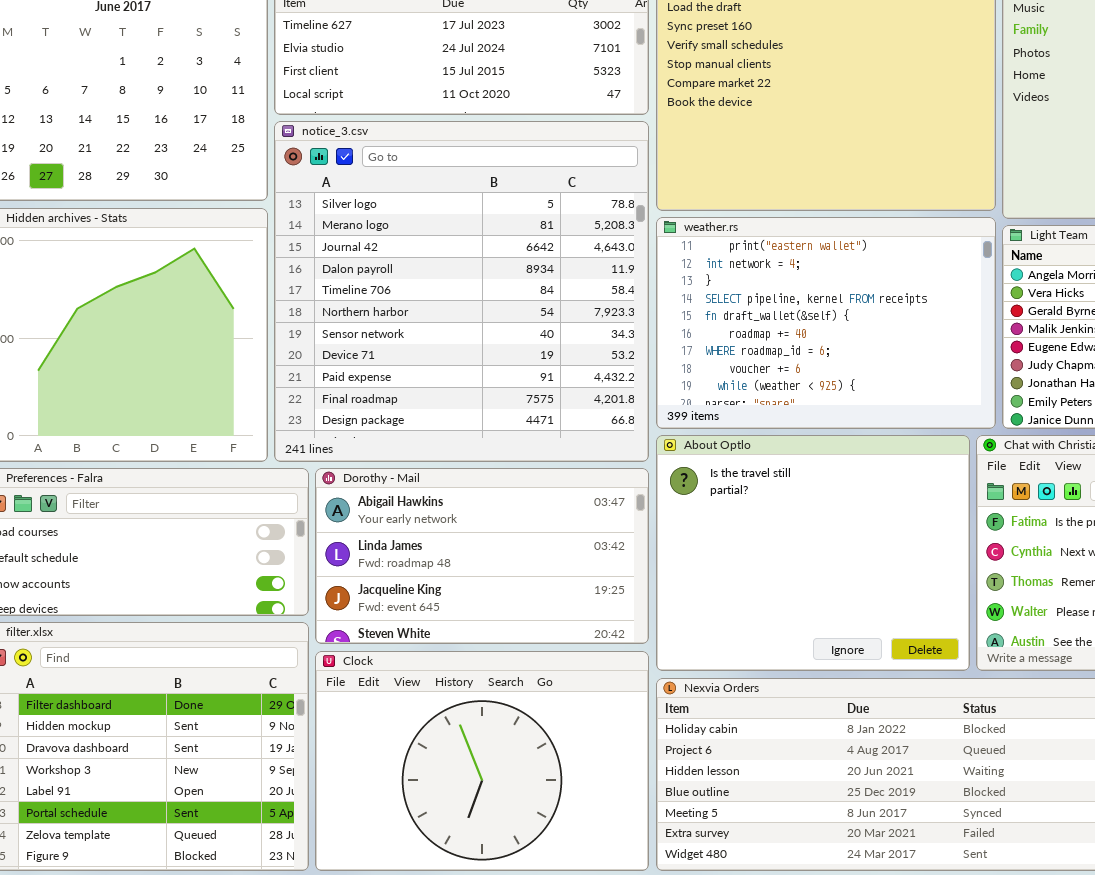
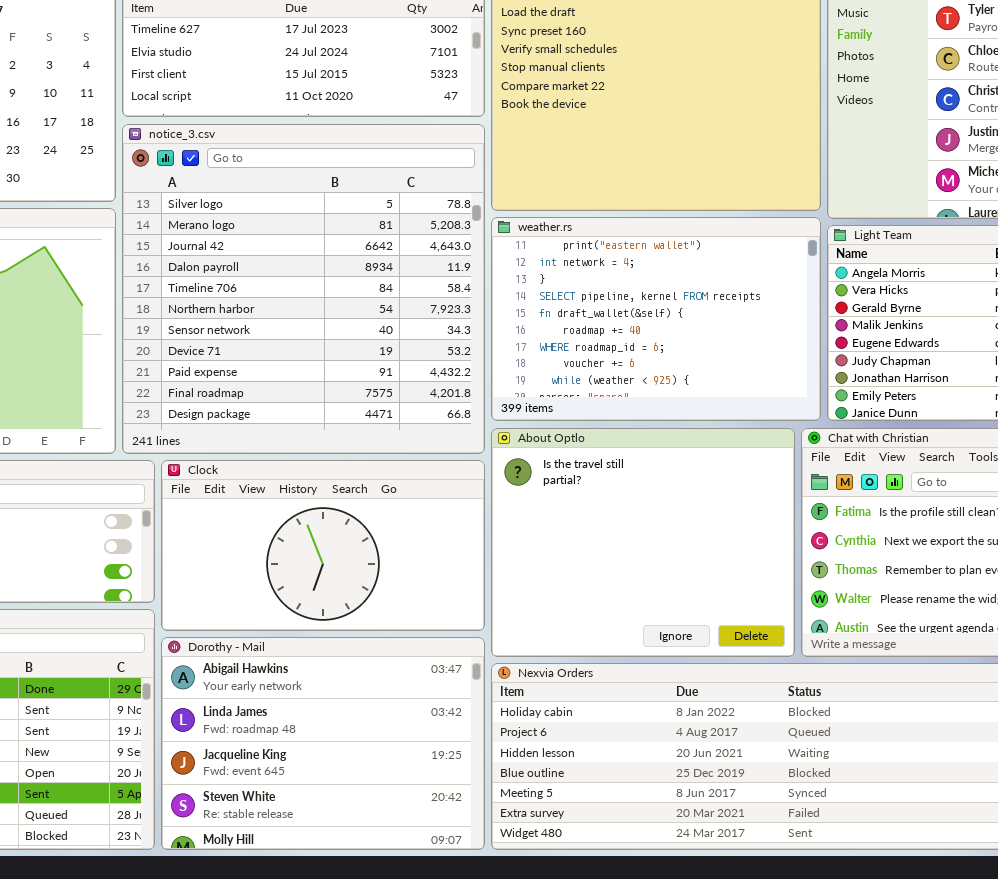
Dorothy - Mail: [315,468,649,644] -> [161,637,485,850], moved, resized
Clock: [315,651,649,871] -> [161,460,485,631], moved, resized

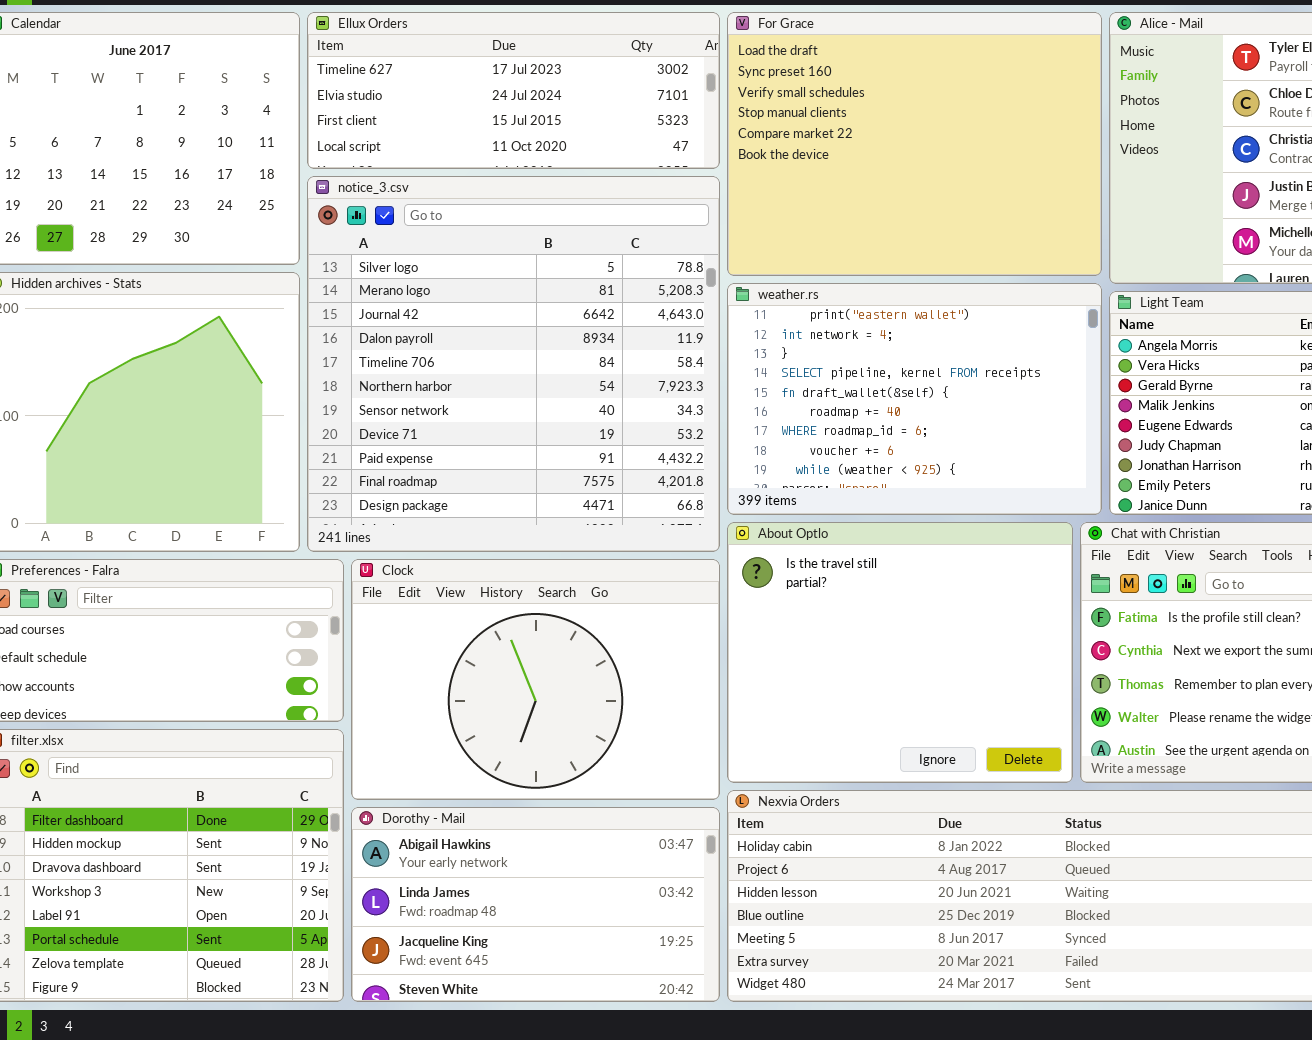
Clock: [161,460,485,631] -> [351,559,720,800], resized
Dorothy - Mail: [161,637,485,850] -> [351,807,720,1002], resized

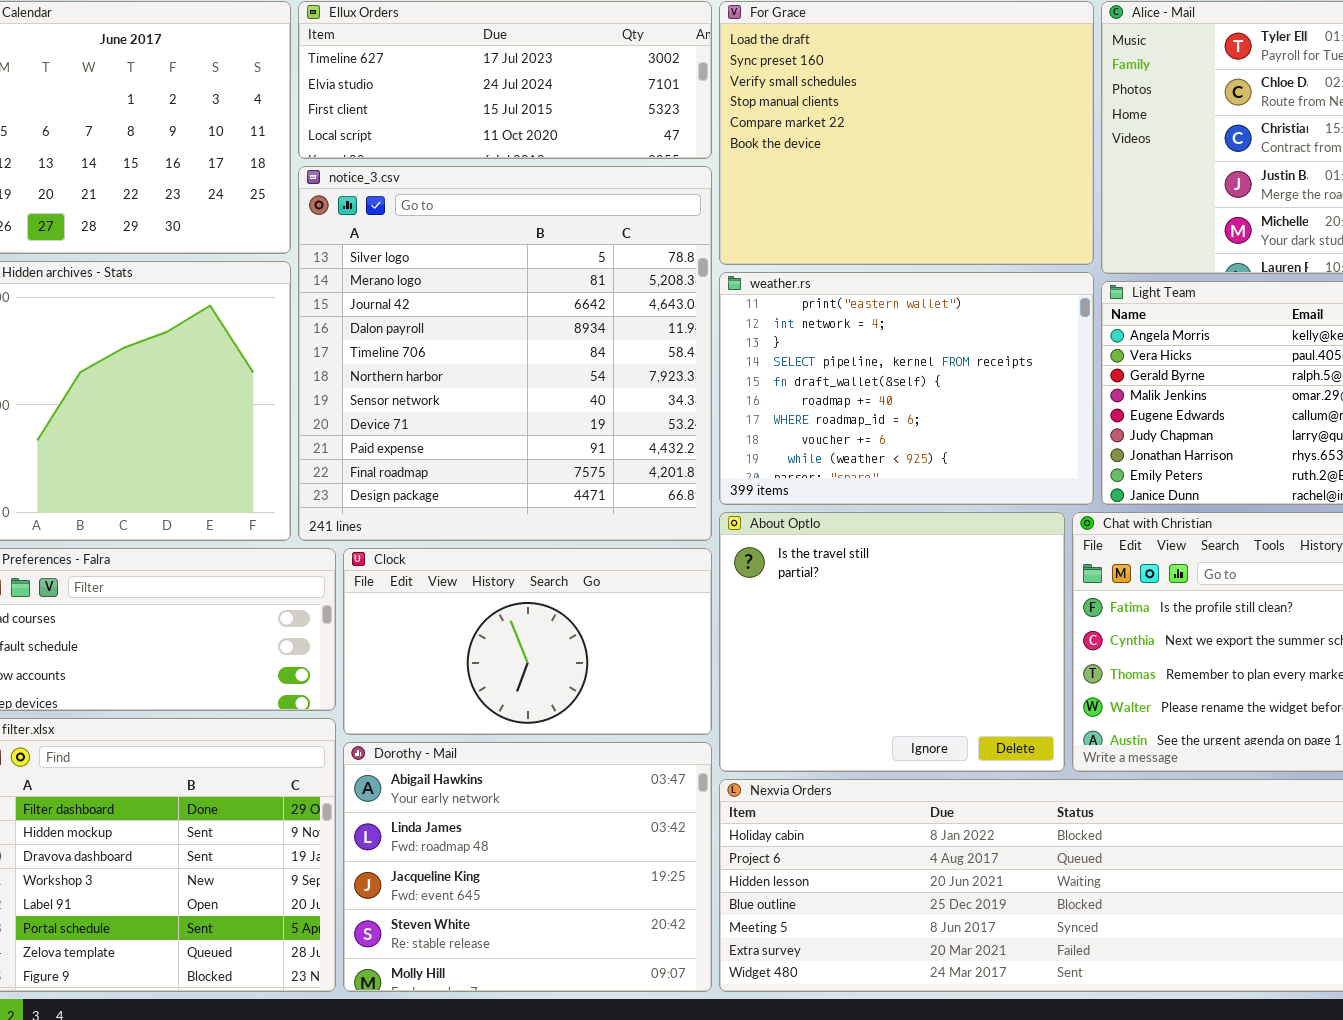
Clock: [351,559,720,800] -> [343,548,712,735], resized
Dorothy - Mail: [351,807,720,1002] -> [343,742,712,992], resized

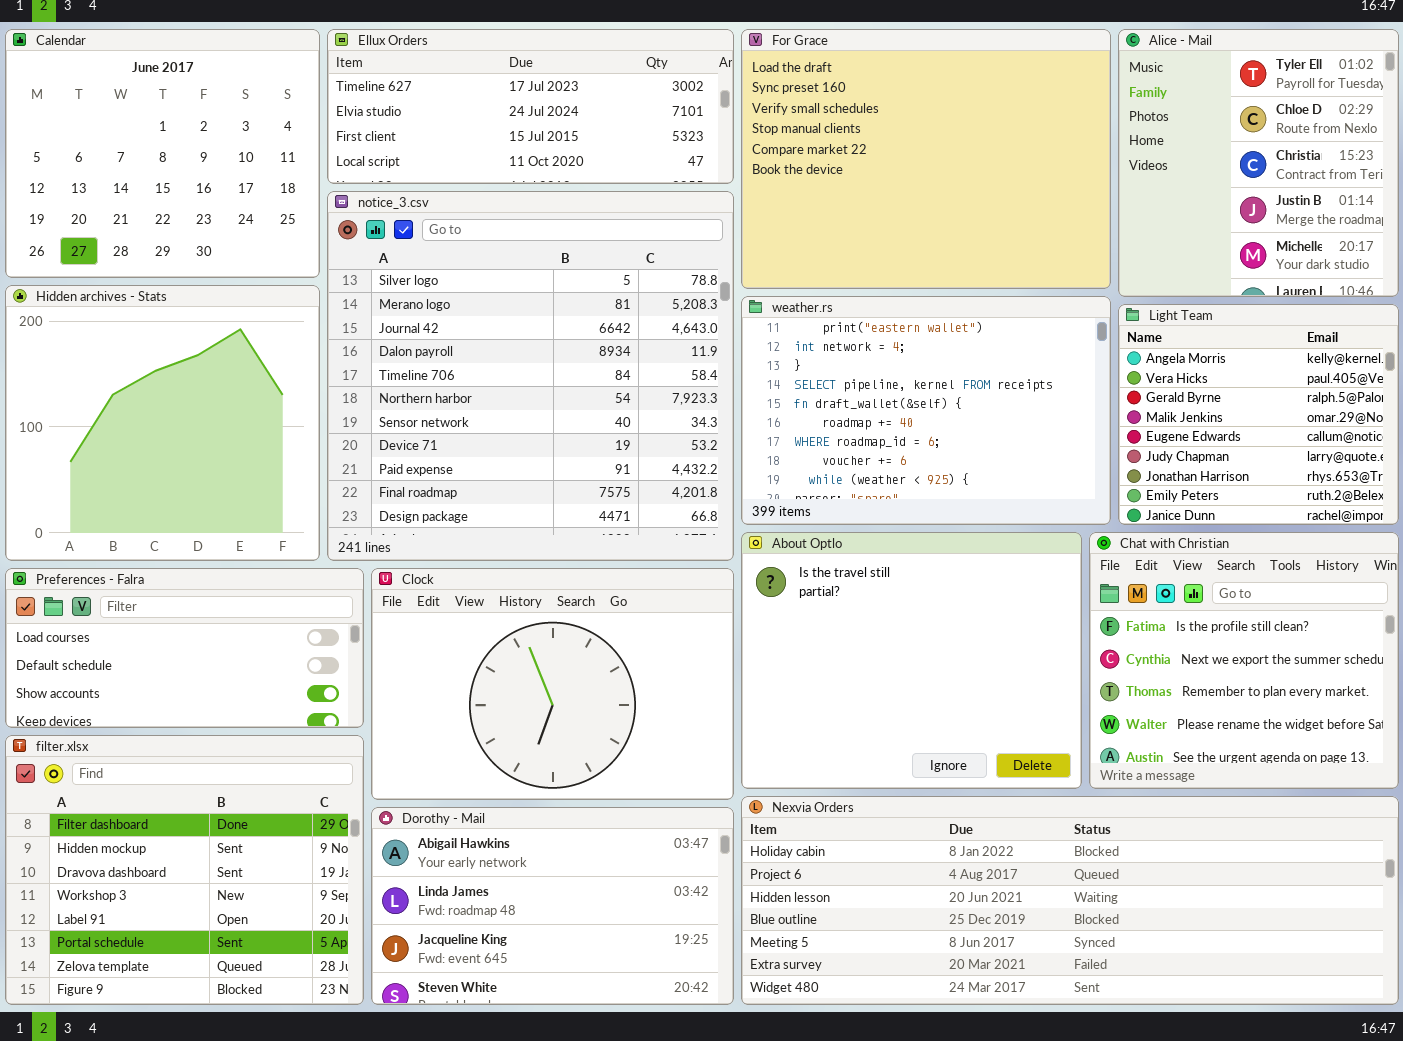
Clock: [343,548,712,735] -> [371,568,734,800], resized
Dorothy - Mail: [343,742,712,992] -> [371,807,734,1005], resized

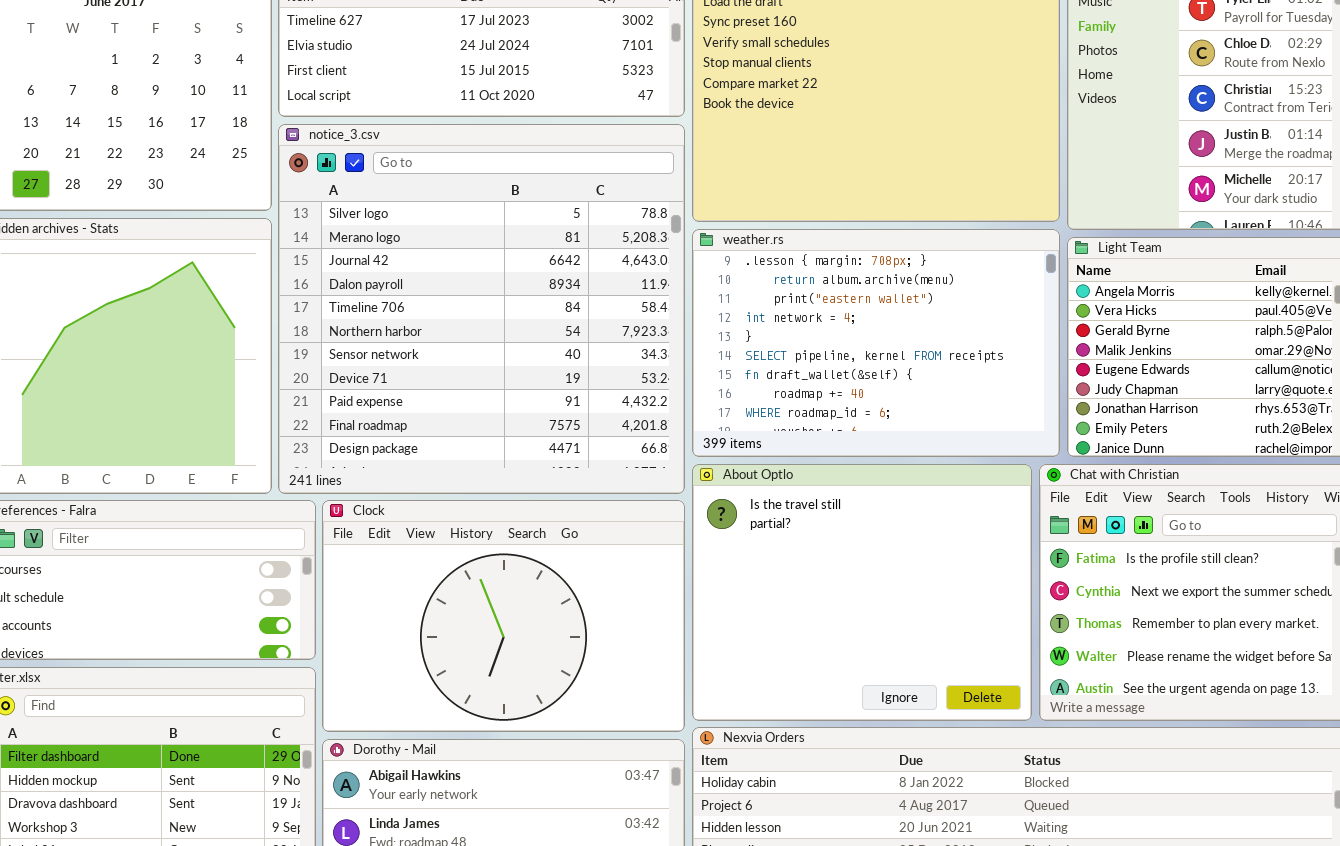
weather.rs: [741,296,1111,525] -> [692,229,1060,457], scrolled up 2 rows

